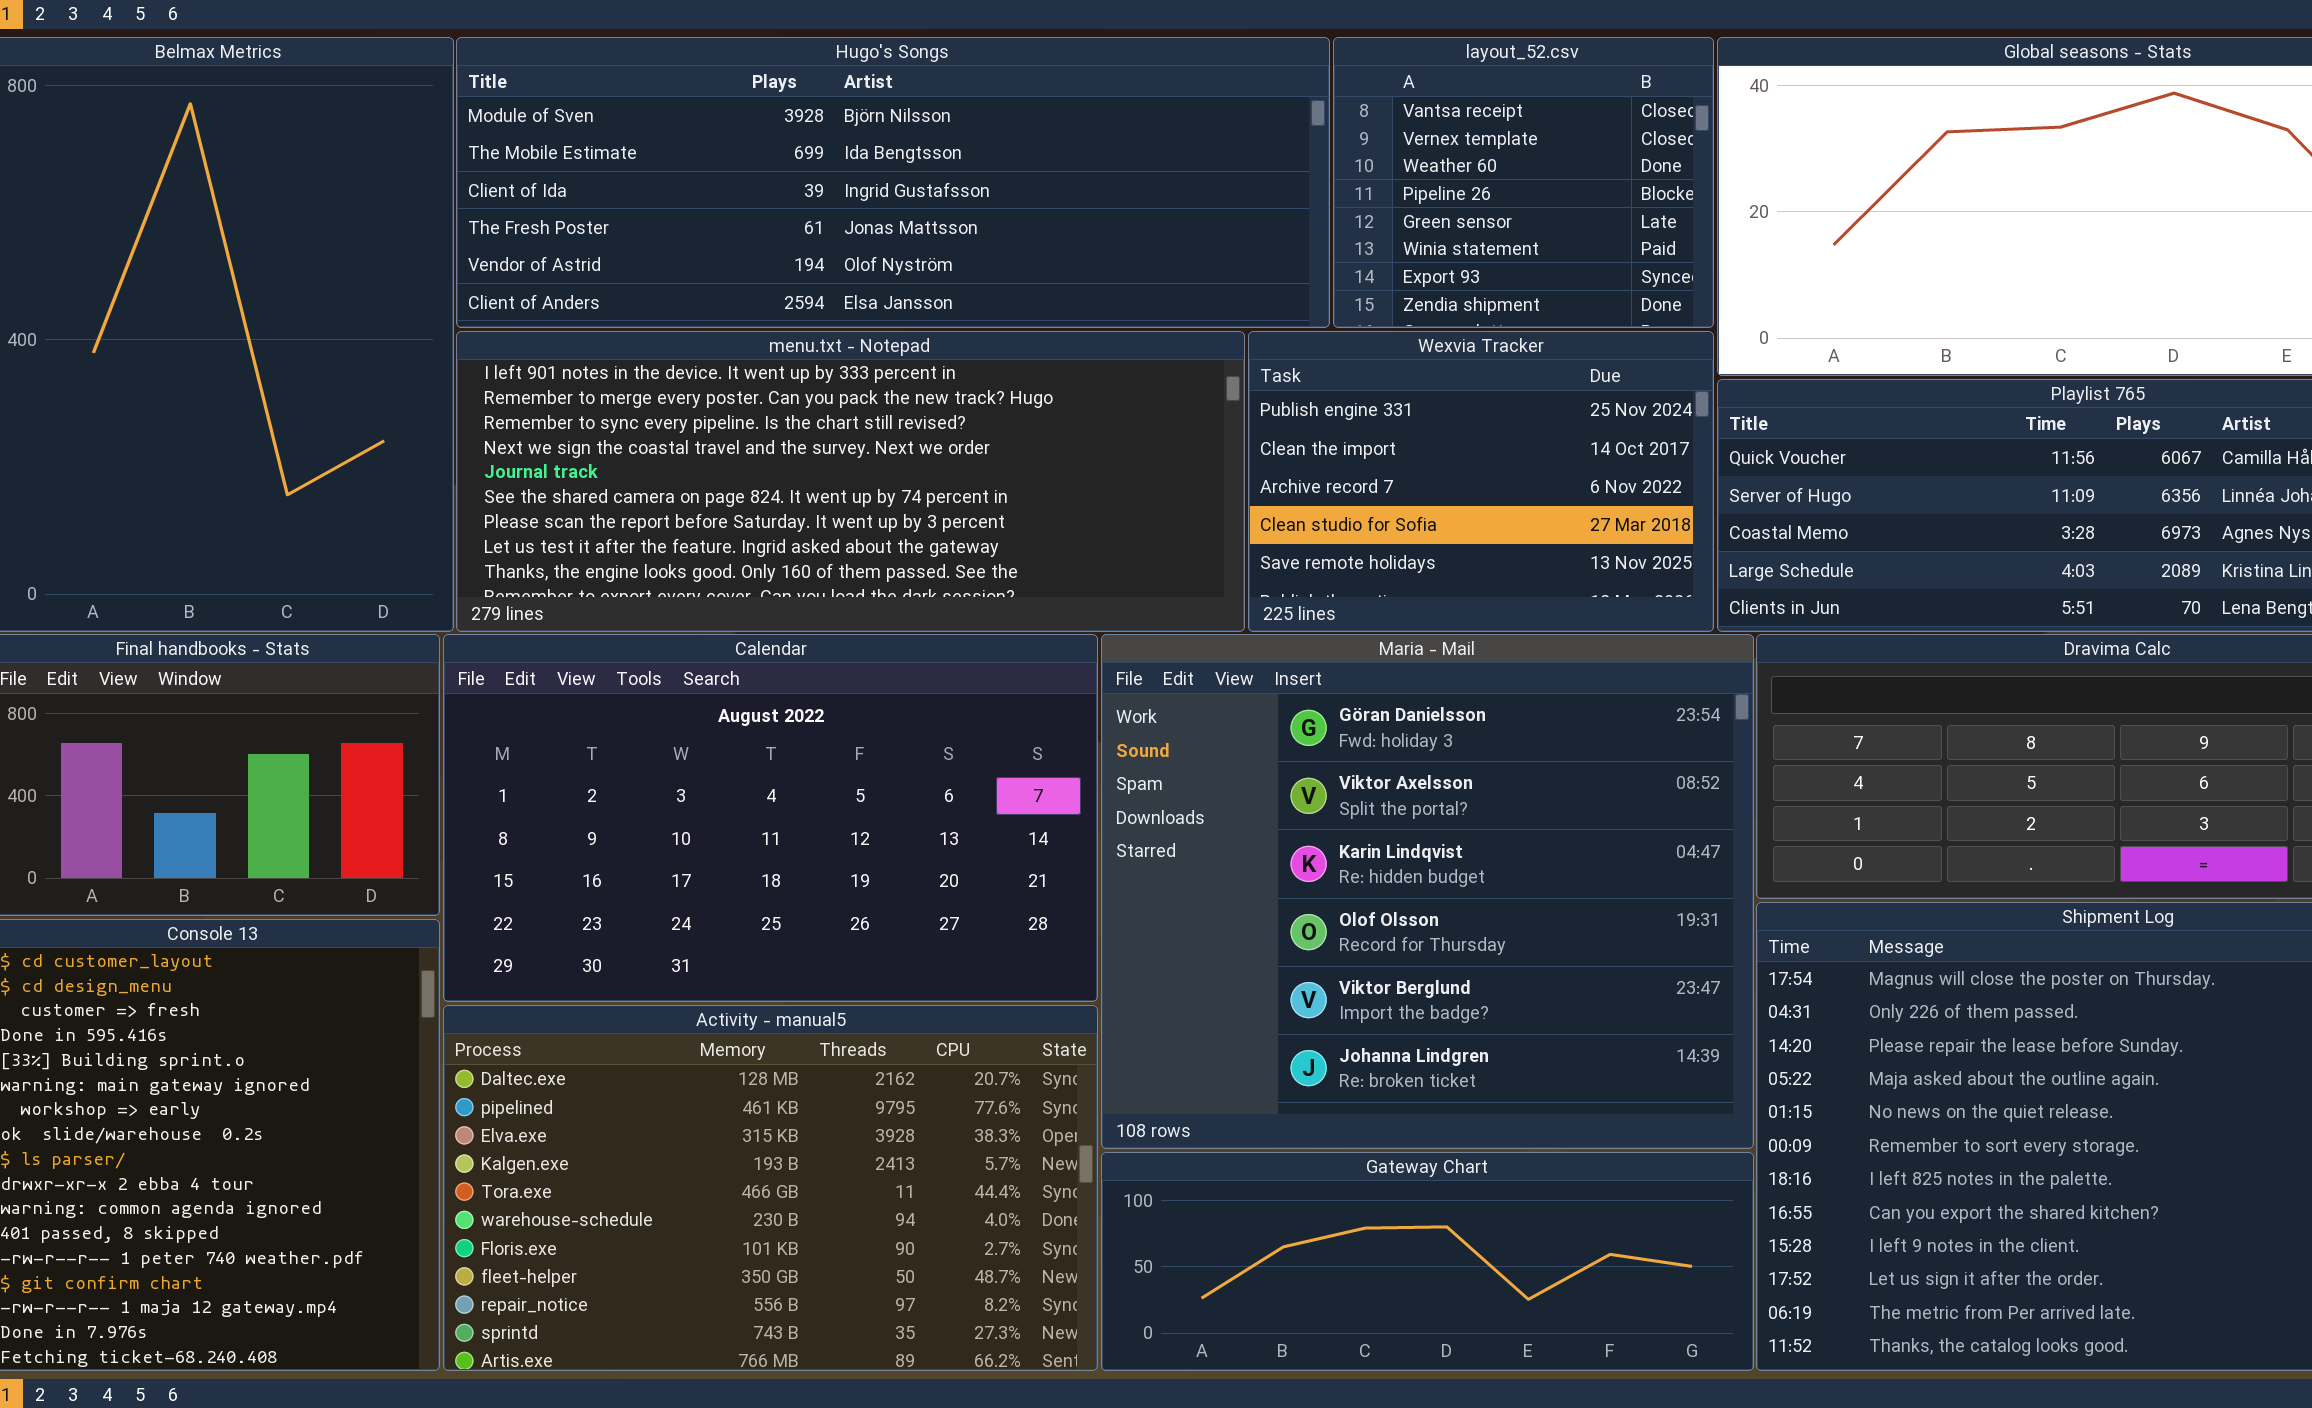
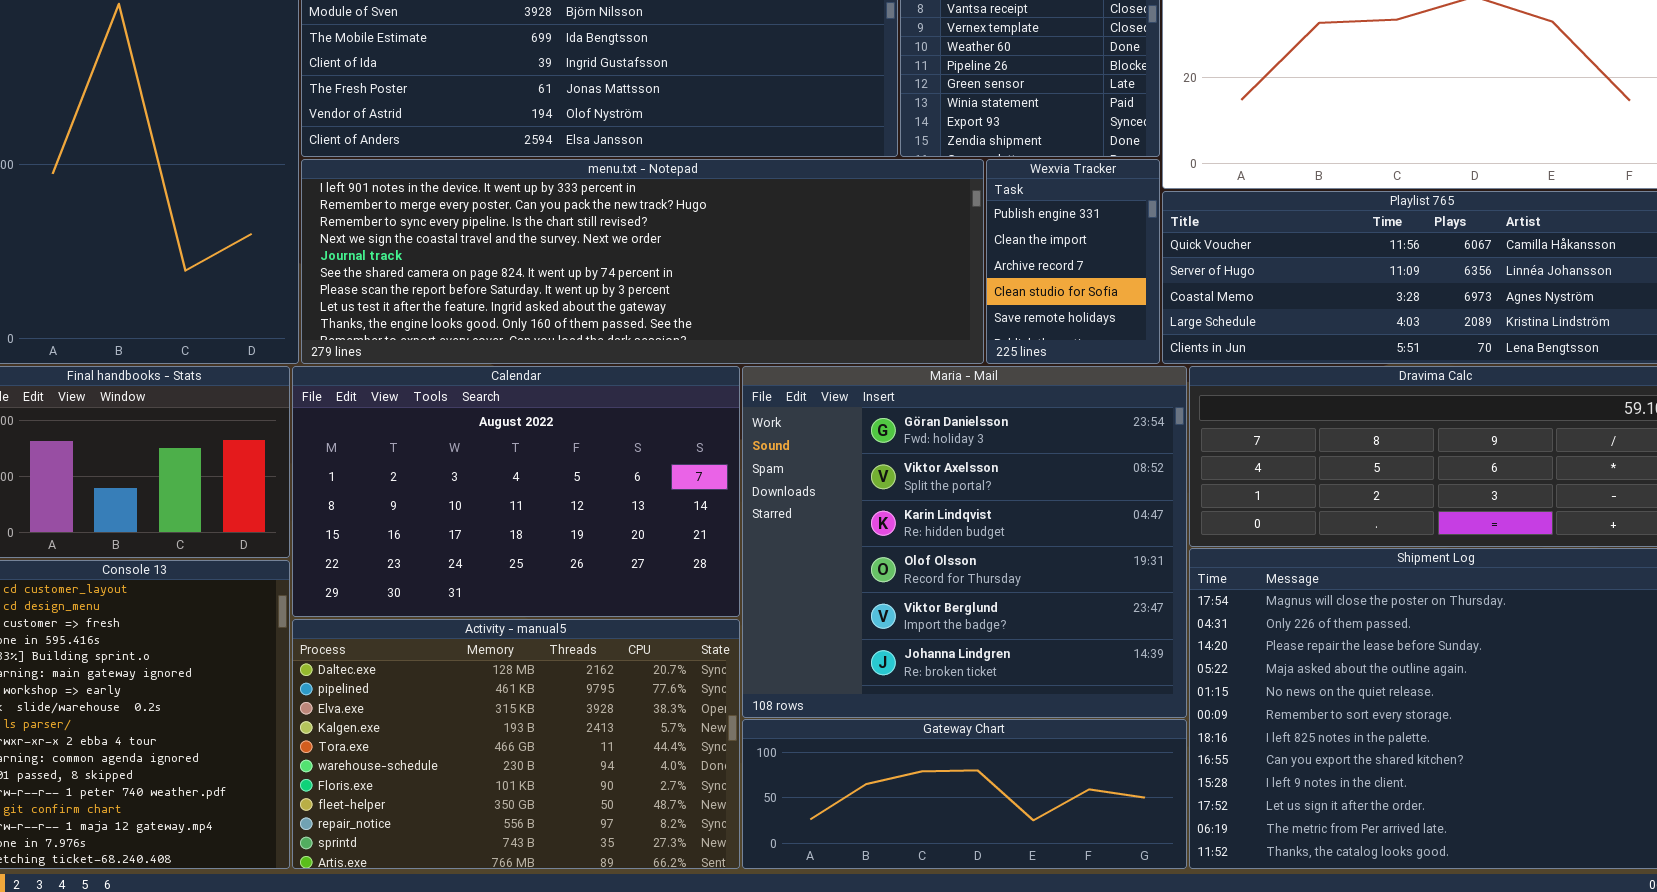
menu.txt - Notepad: [456,331,1245,632] -> [301,159,984,364], resized
Wexvia Tracker: [1248,331,1714,632] -> [986,159,1160,364], resized

